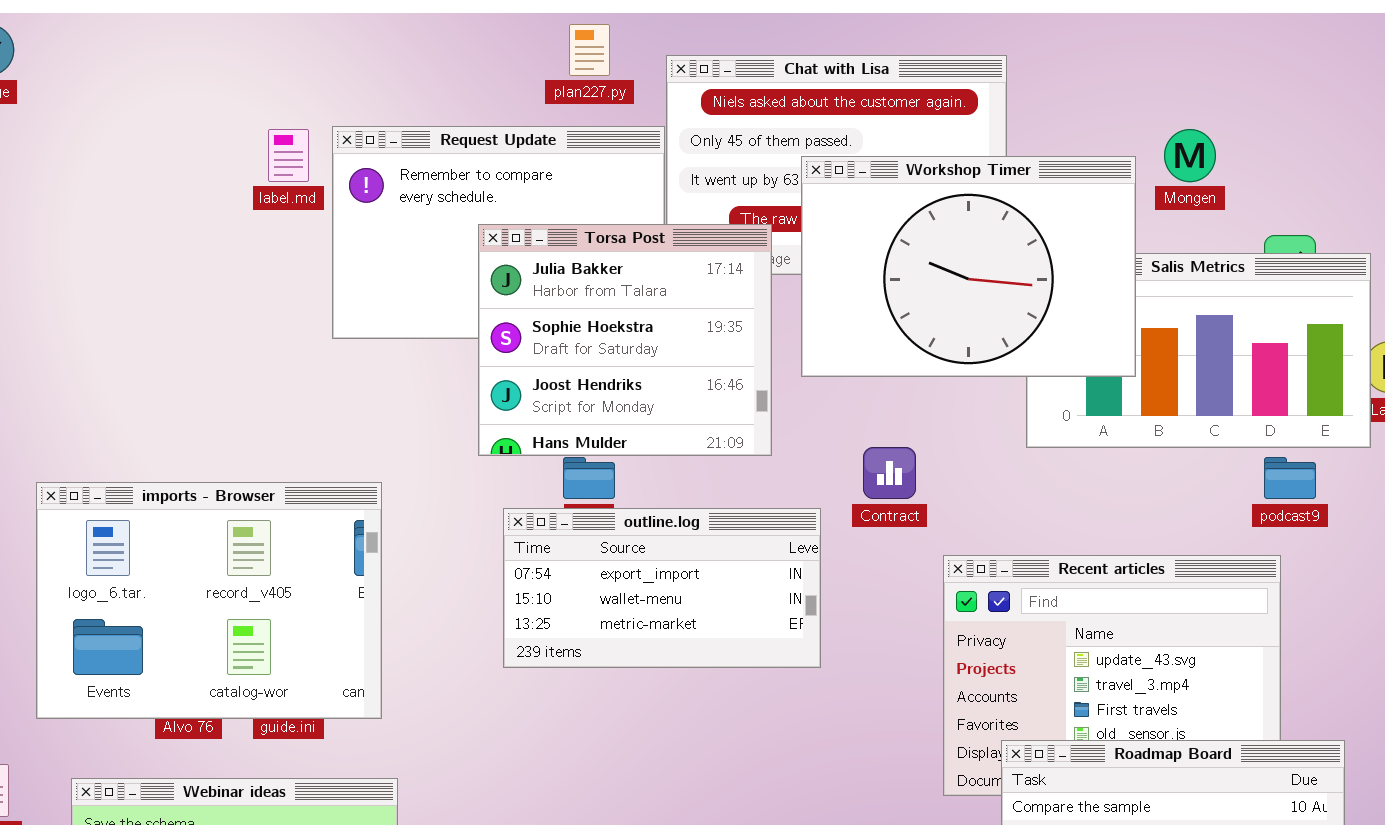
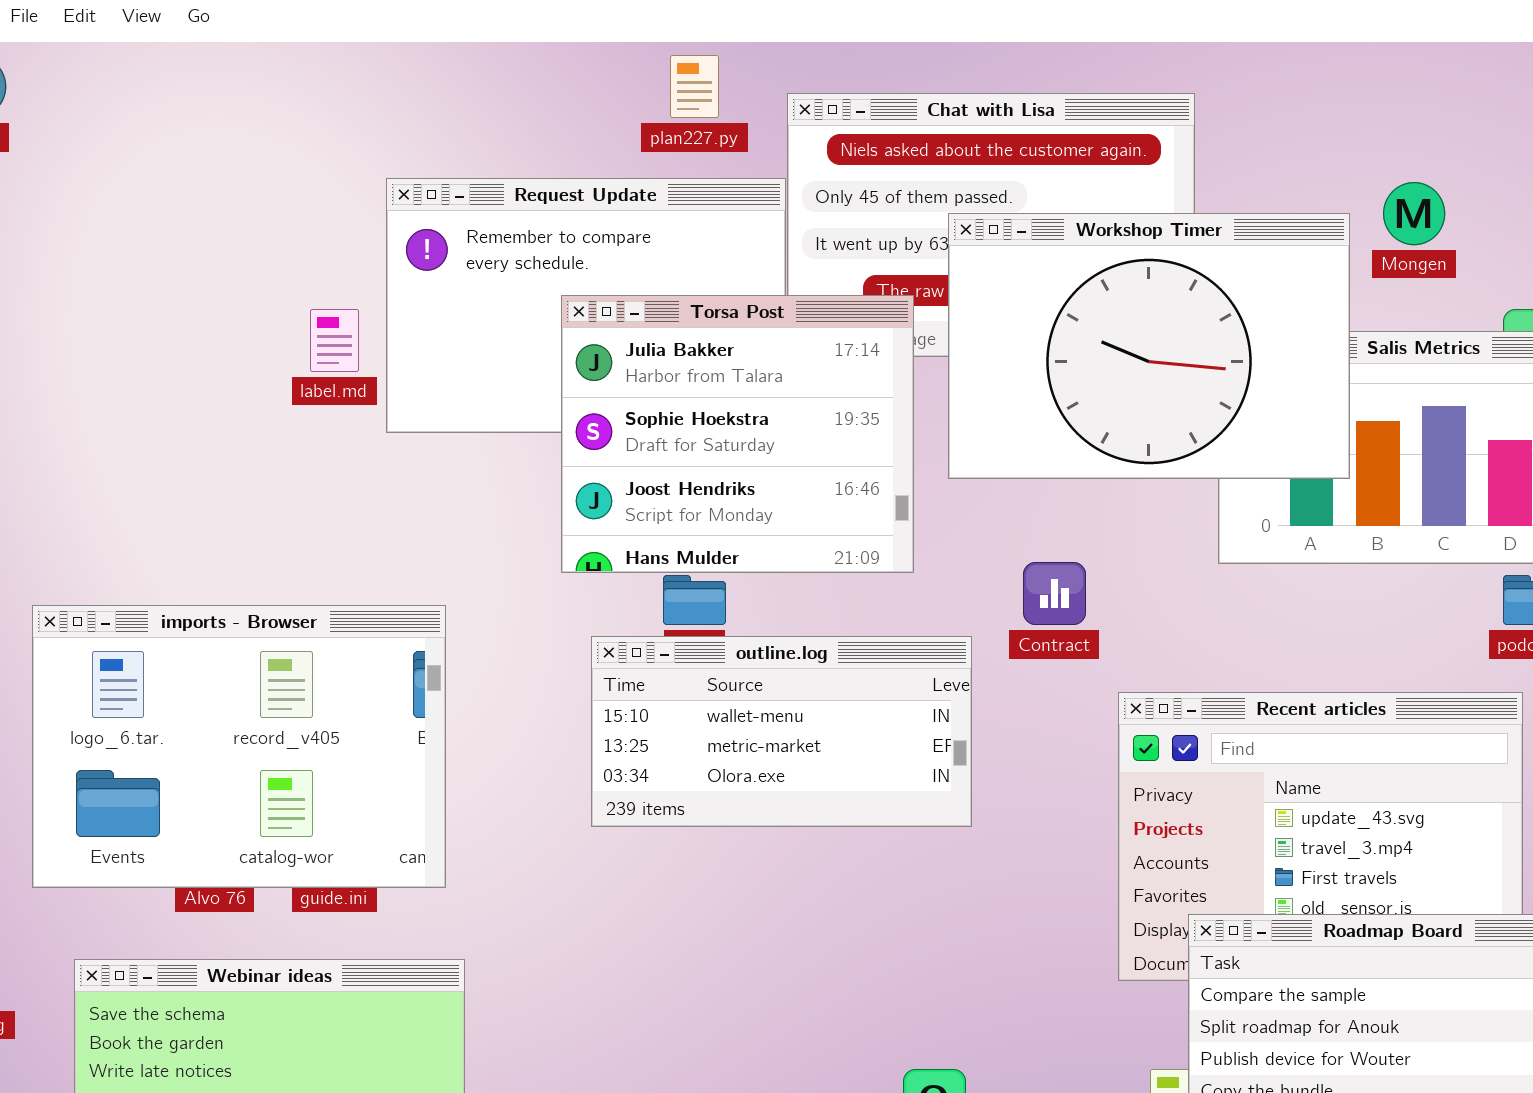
label.md: [268,129,309,182] -> [310,309,359,372], moved
outline.log: [503,508,821,668] -> [591,636,972,827], scrolled down 1 row

